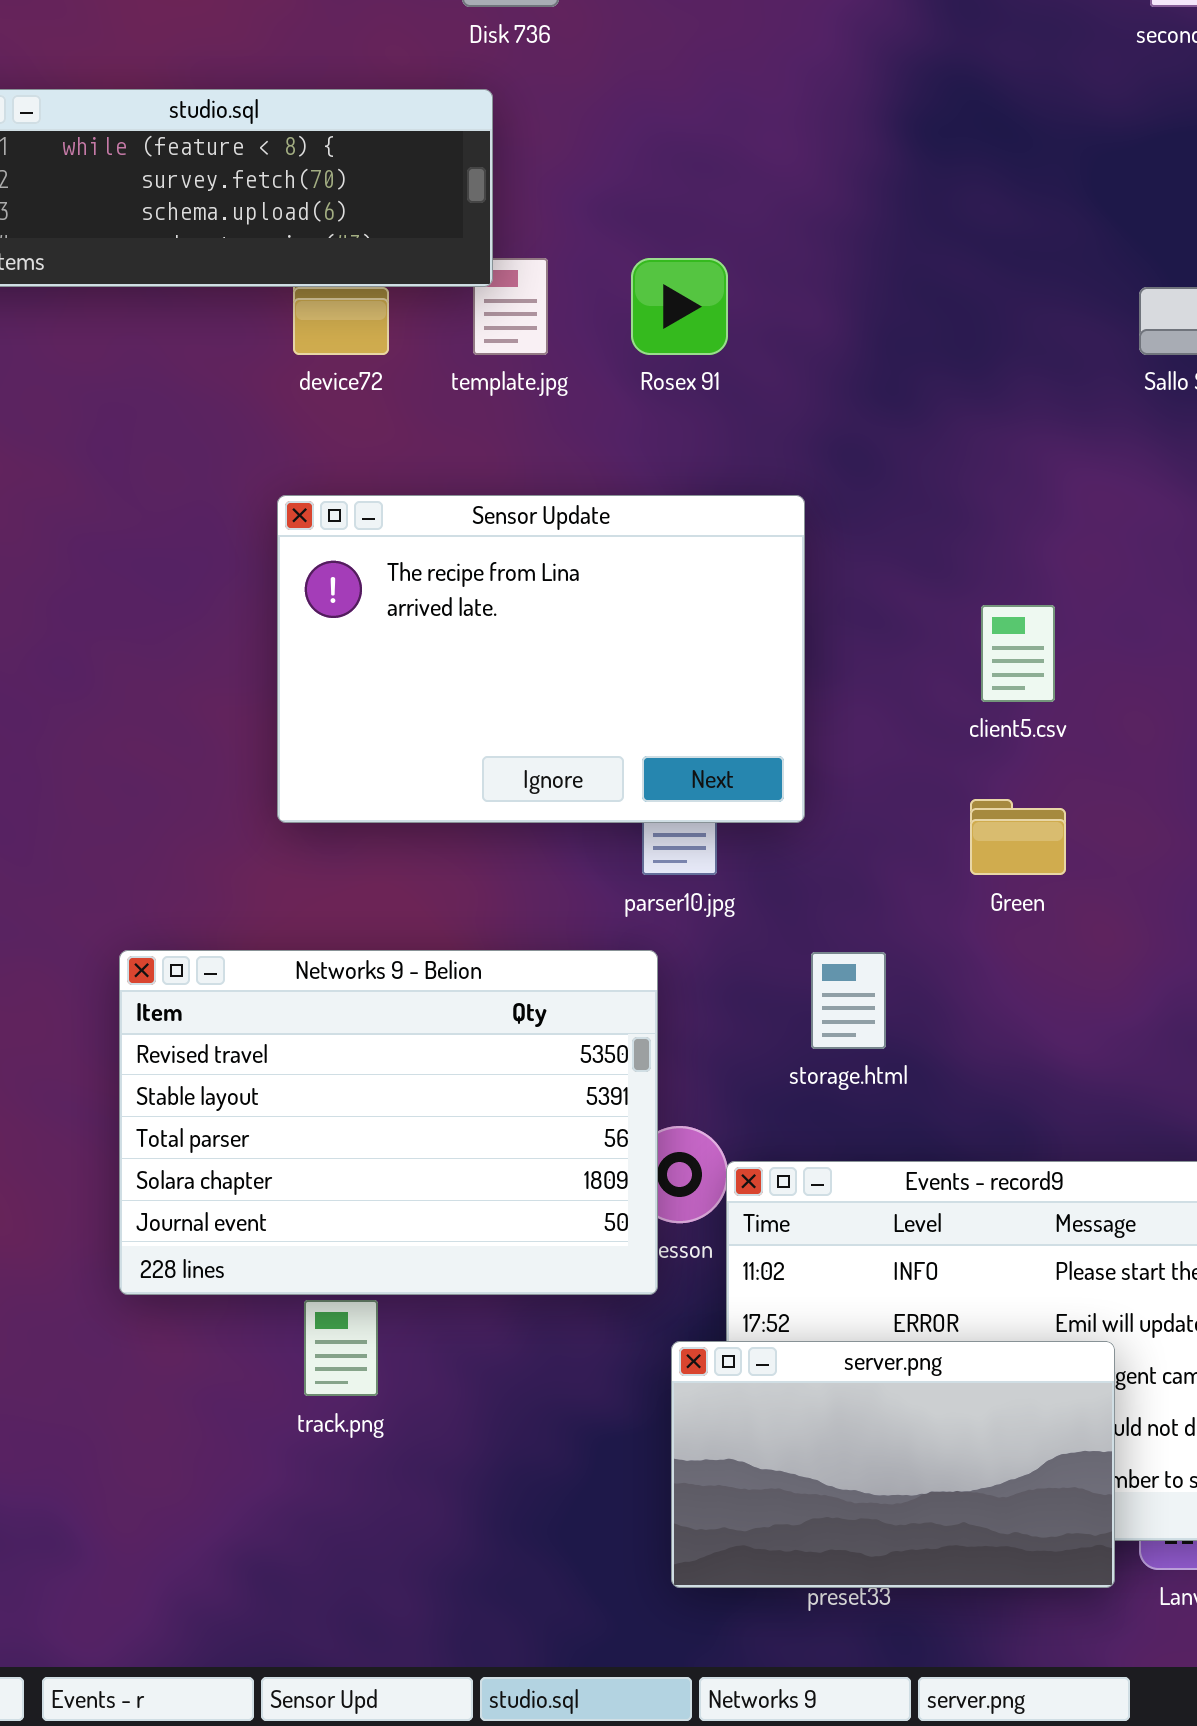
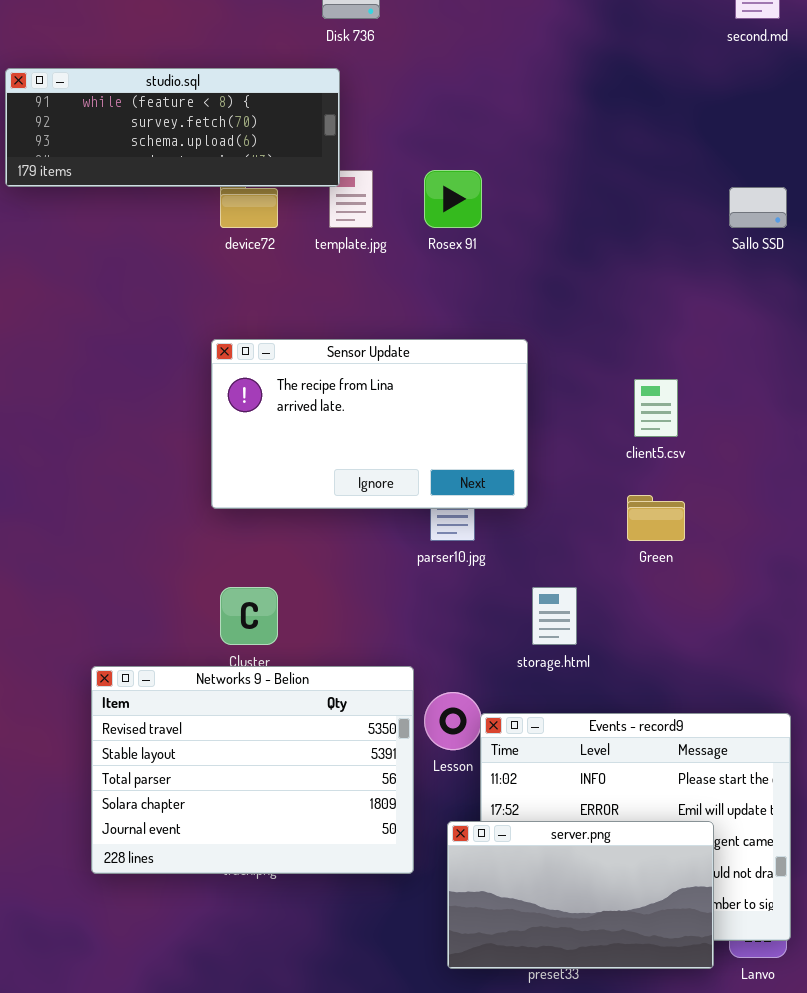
Sensor Update: [277,495,805,823] -> [211,339,528,509], resized
Networks 9 - Belion: [119,950,658,1295] -> [91,666,414,874], moved

